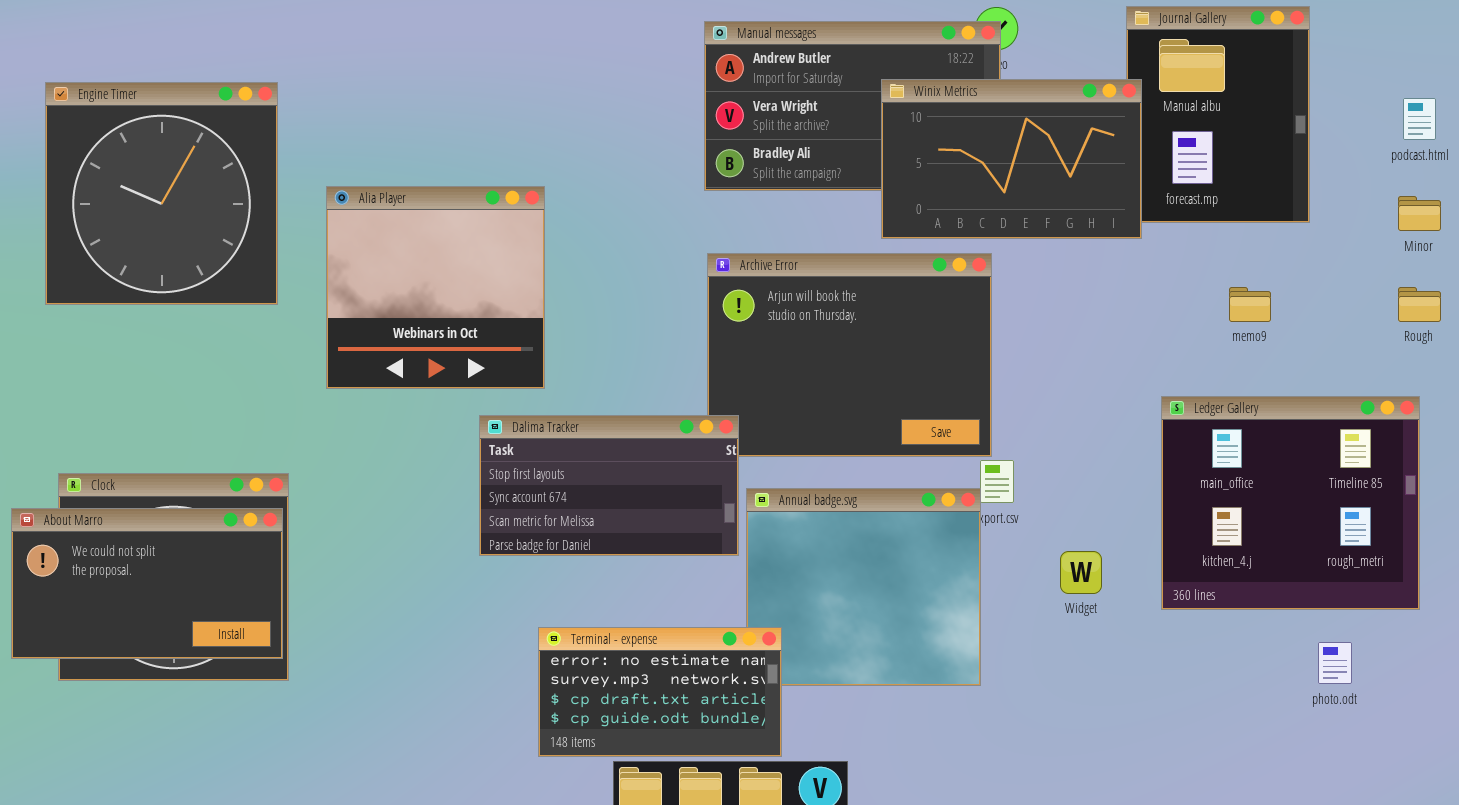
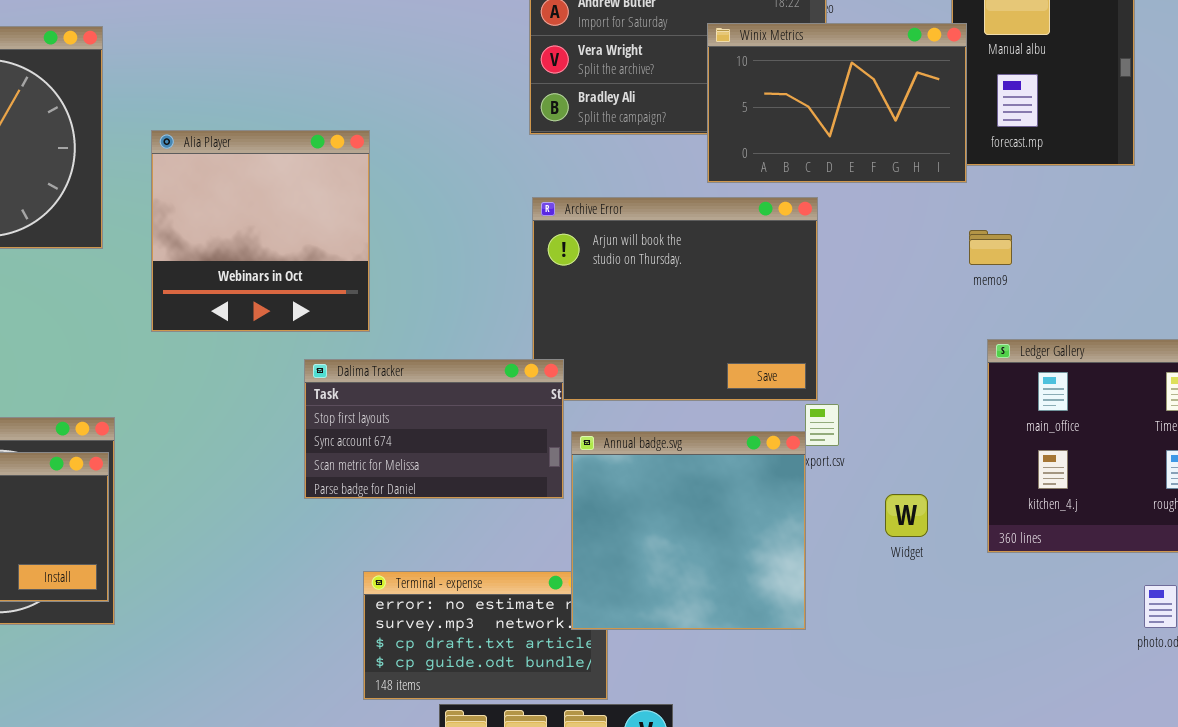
memo9: [1229,287,1271,322] -> [969,230,1012,265], moved
Annual badge.svg: [746,488,981,686] -> [571,431,806,630], raised

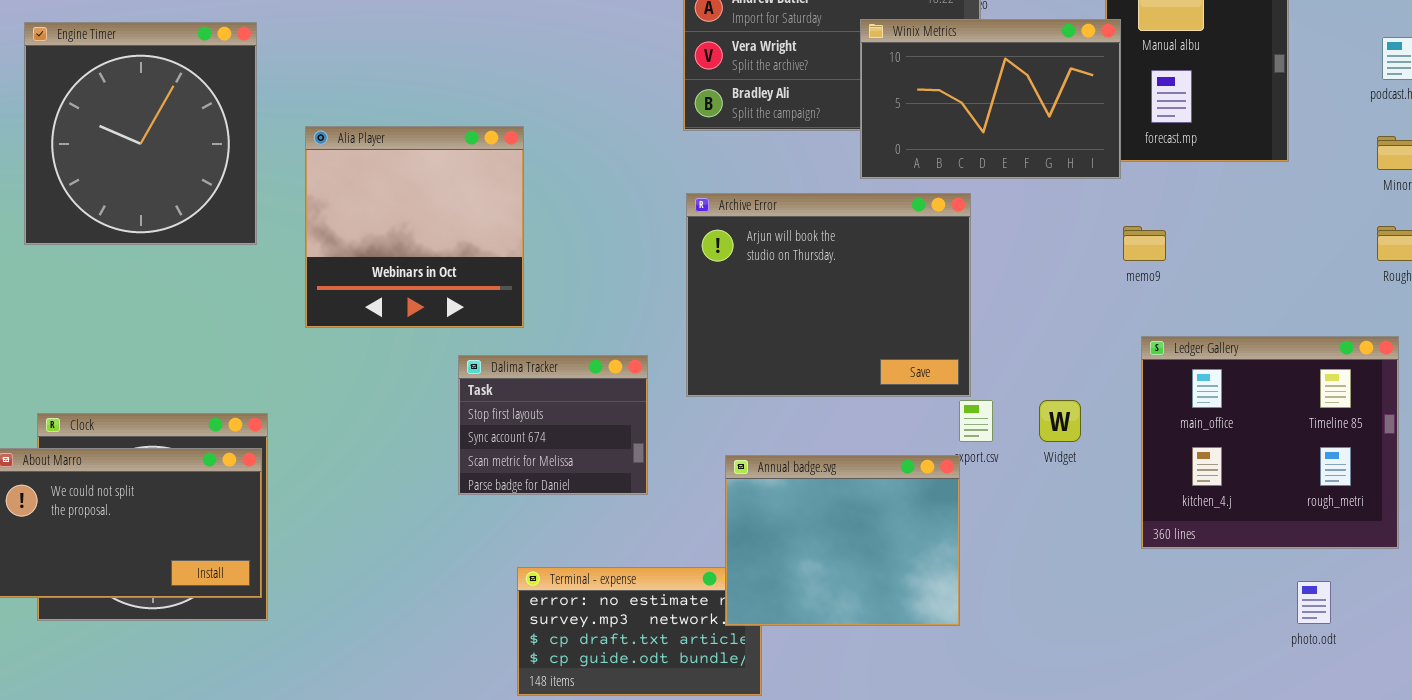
Dalima Tracker: [304,359,564,499] -> [458,355,648,495], resized
Annual badge.svg: [571,431,806,630] -> [725,455,960,626], resized
Widget: [885,494,928,537] -> [1039,400,1081,442], moved

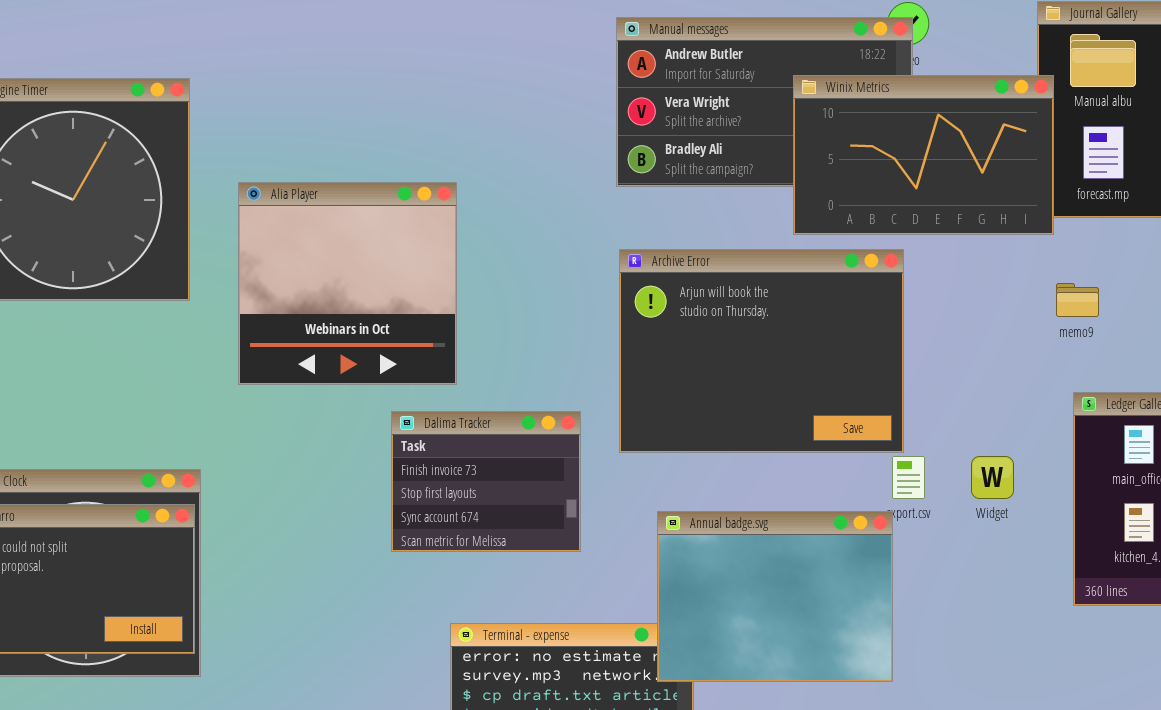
Dalima Tracker: [458,355,648,495] -> [391,411,581,552], scrolled up 1 row

